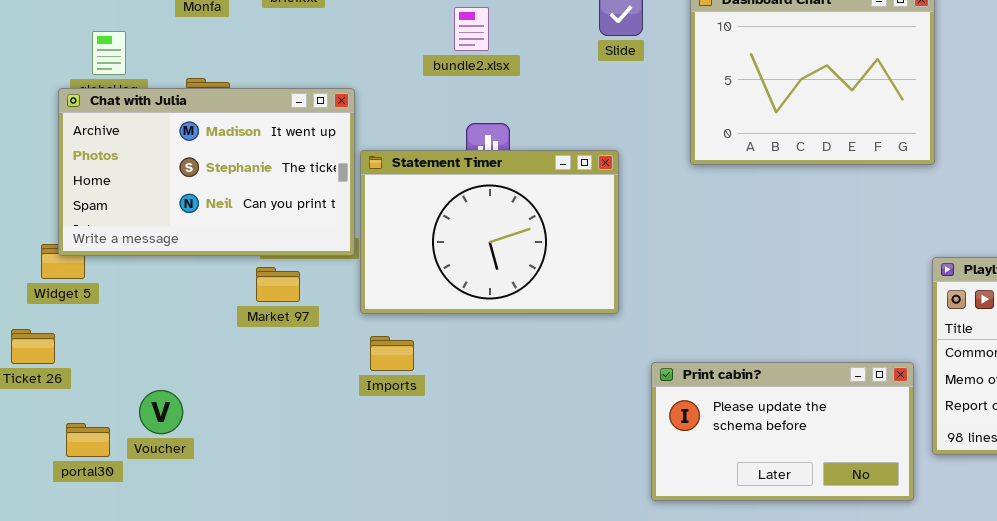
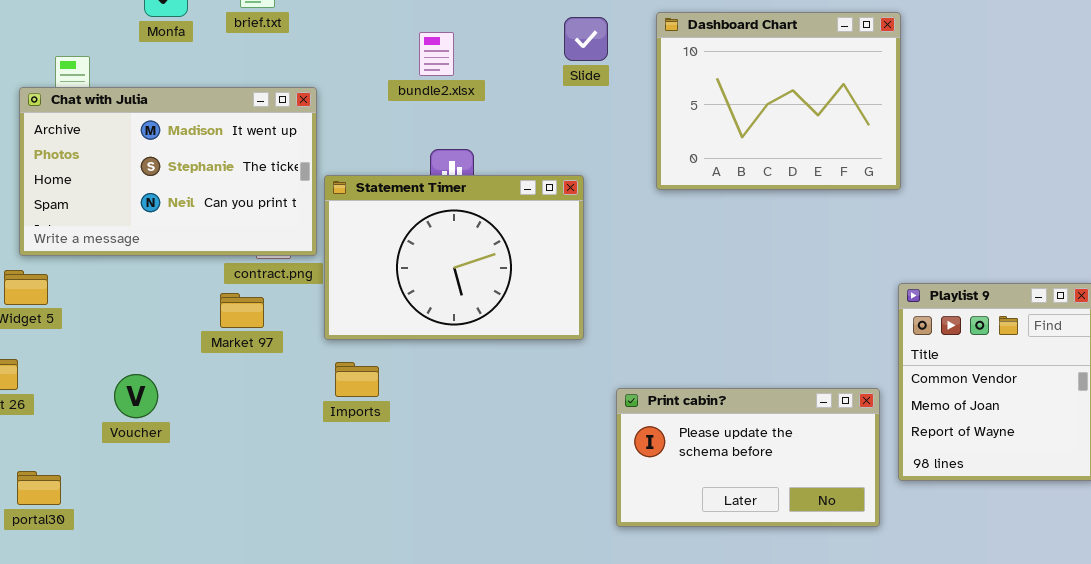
Chat with Julia: [58,88,355,256] -> [19,87,317,256], moved
Voucher: [139,390,183,434] -> [114,374,158,418], moved
portal30: [66,423,110,457] -> [17,471,61,505], moved

